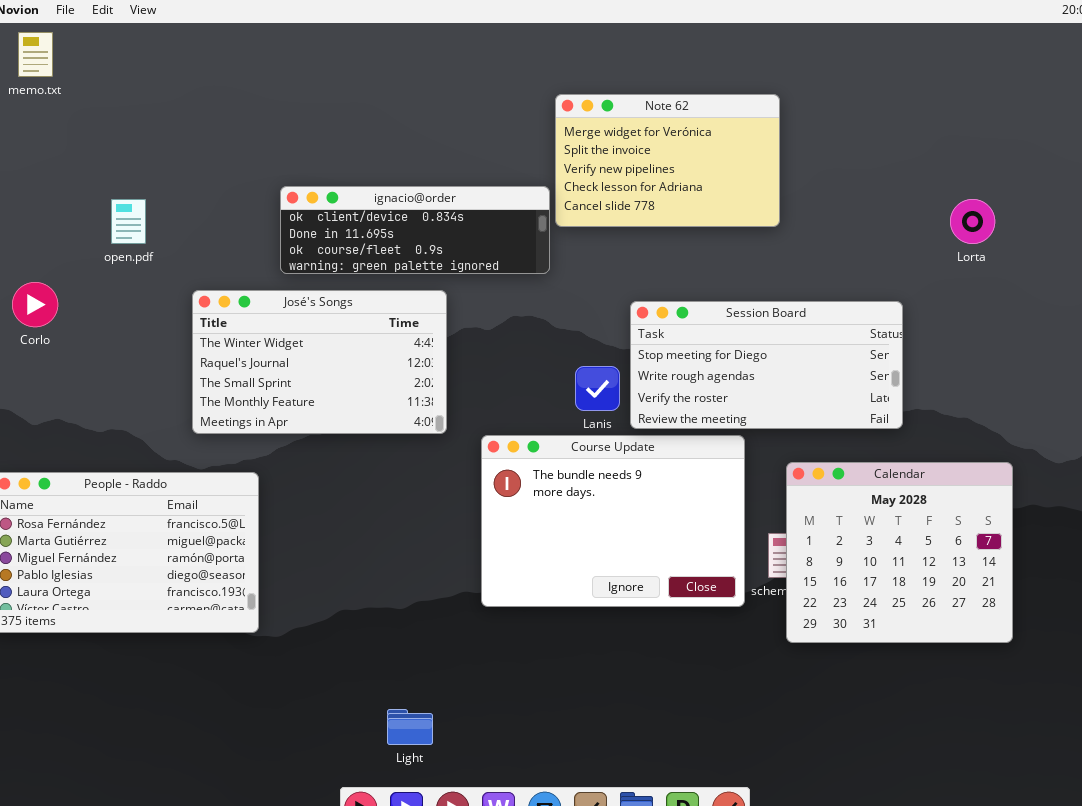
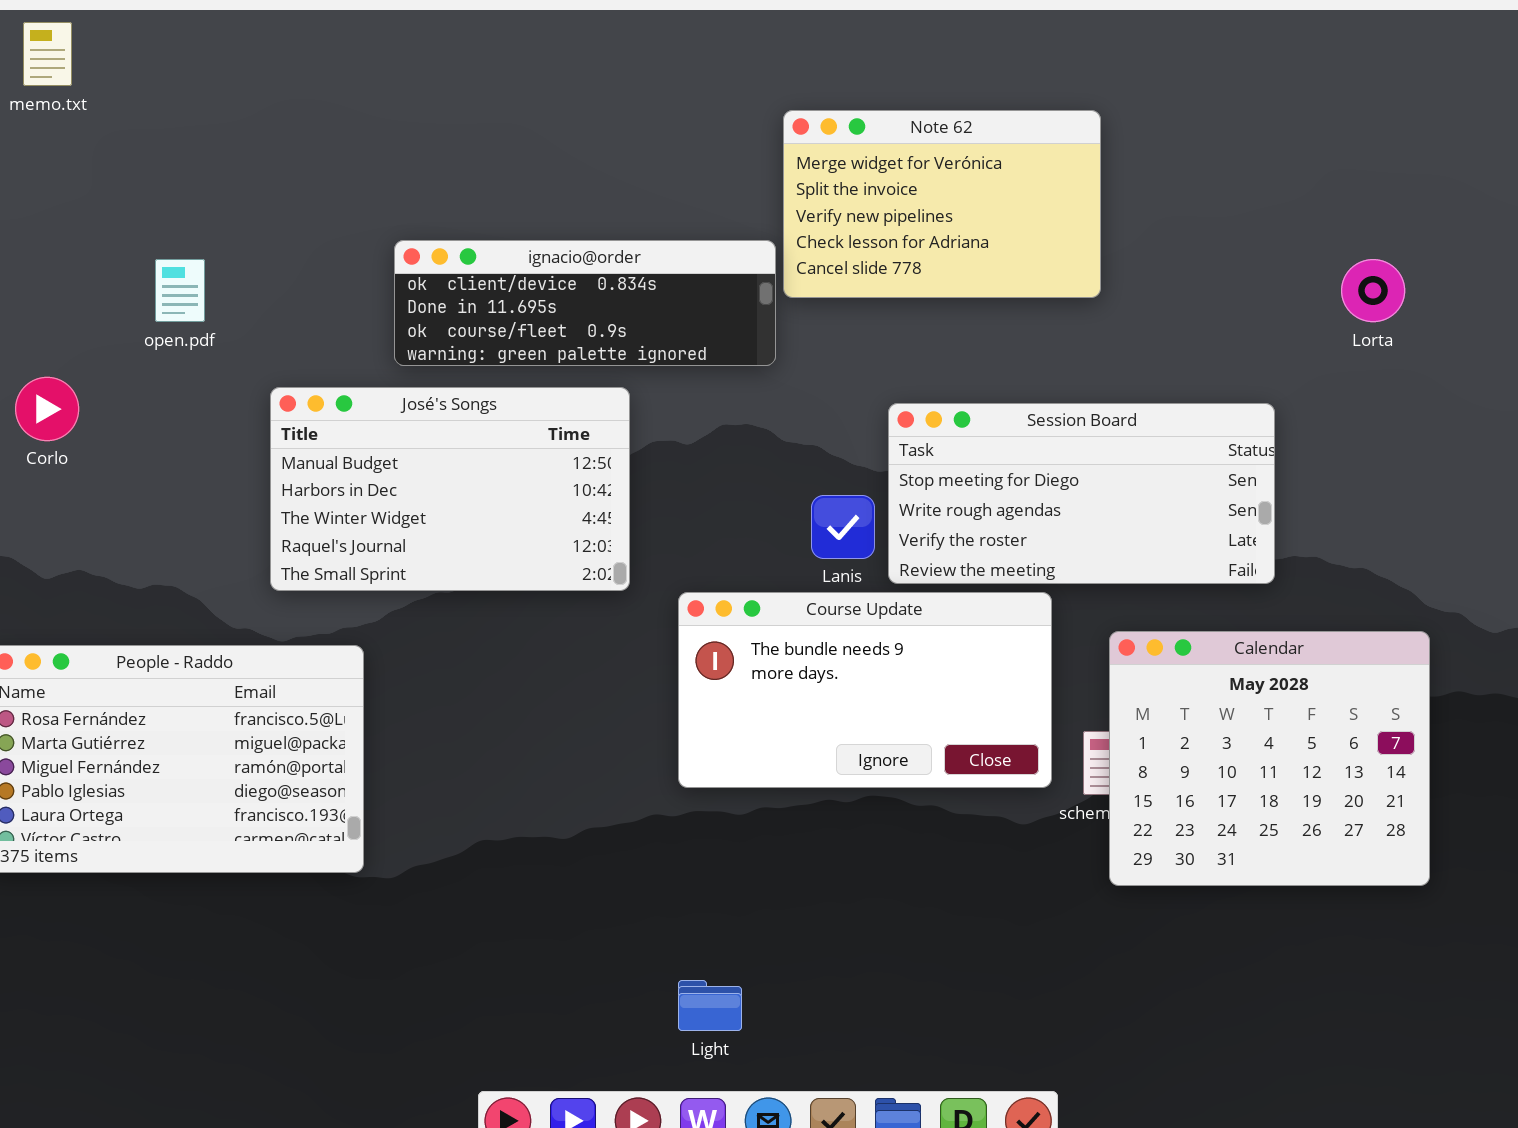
José's Songs: [192,290,447,434] -> [270,387,630,591], scrolled up 2 rows
Course Update: [481,435,745,607] -> [678,592,1052,788], resized
Light: [387,709,433,745] -> [678,980,742,1031], moved

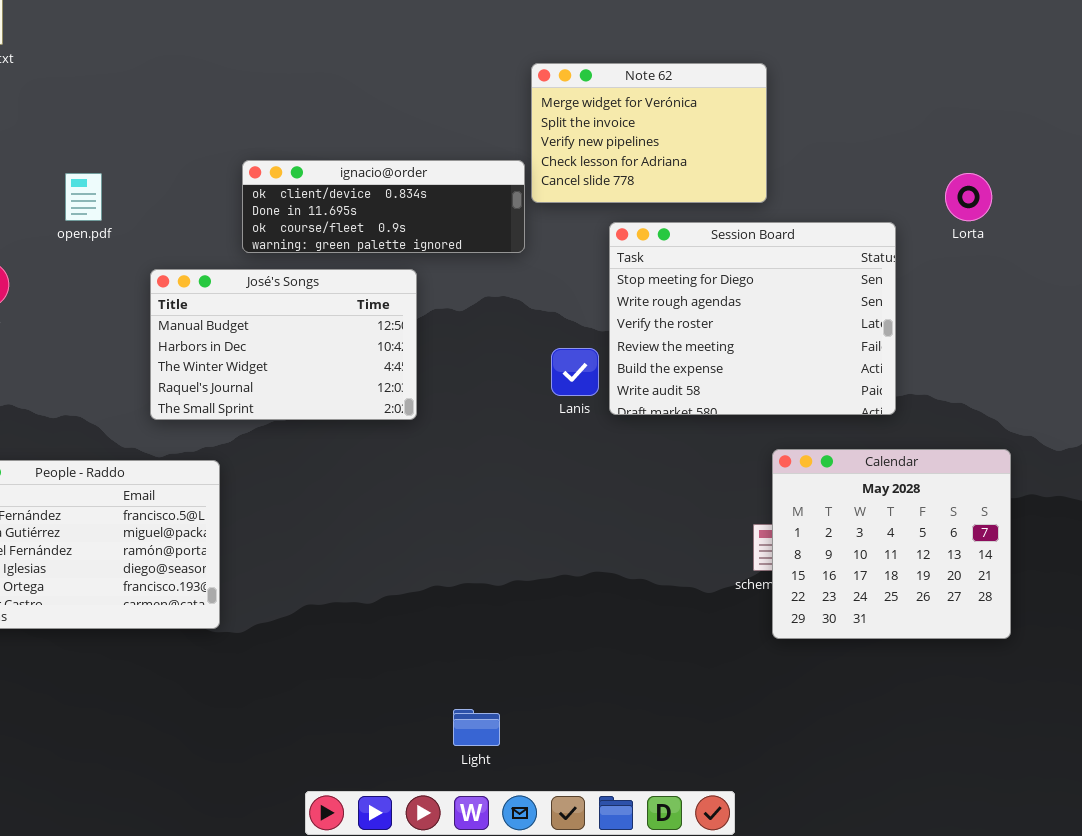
Session Board: [888,403,1275,584] -> [609,222,896,415], resized
Course Update: [678,592,1052,788] -> none, closed

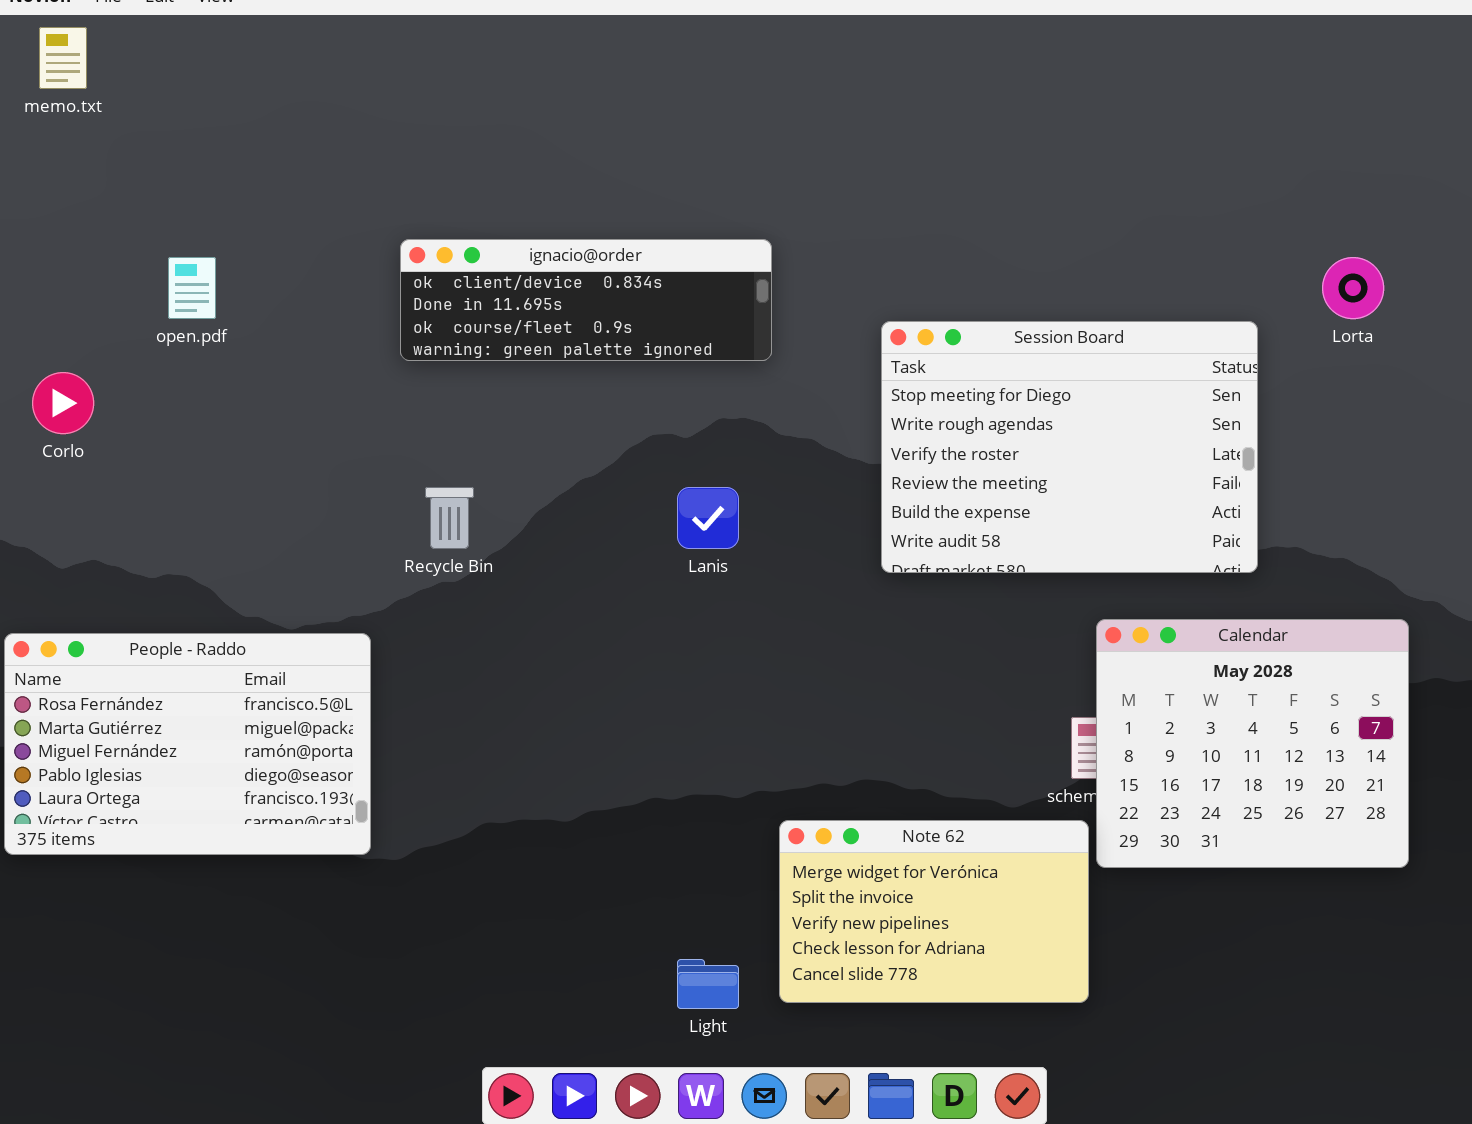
Note 62: [531,63,767,203] -> [779,820,1089,1003], moved
José's Songs: [150,269,417,420] -> none, closed
Lanis: [551,348,599,396] -> [677,487,739,549], moved

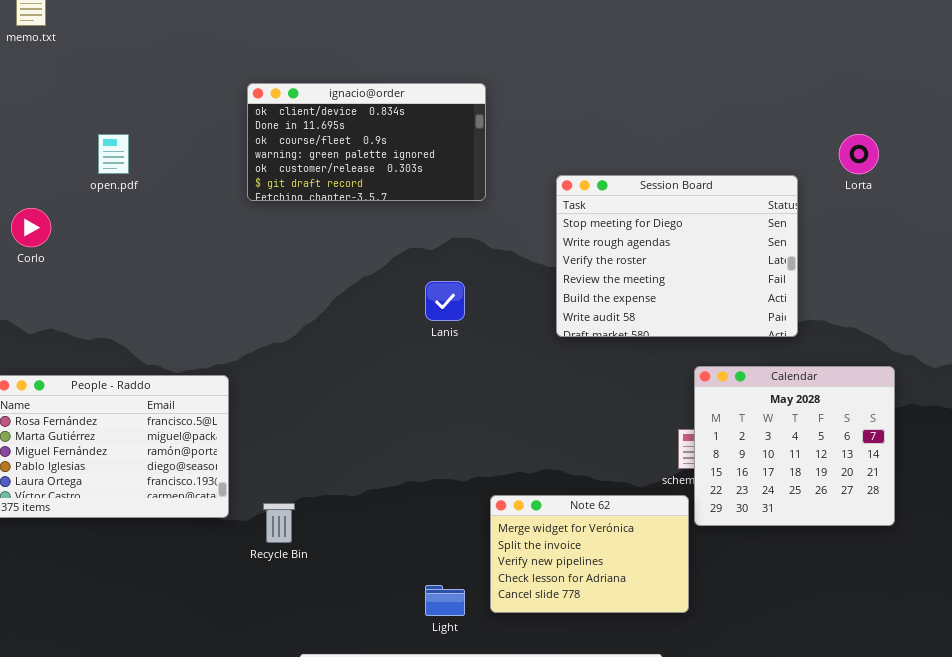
ignacio@order: [400,239,772,361] -> [247,83,486,201], resized
Recycle Bin: [425,487,474,549] -> [263,503,295,543], moved

